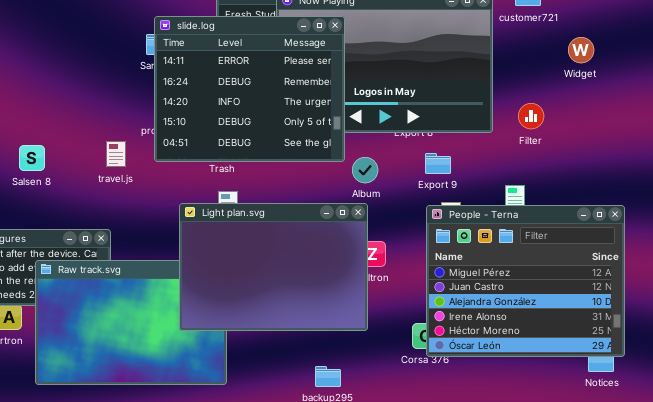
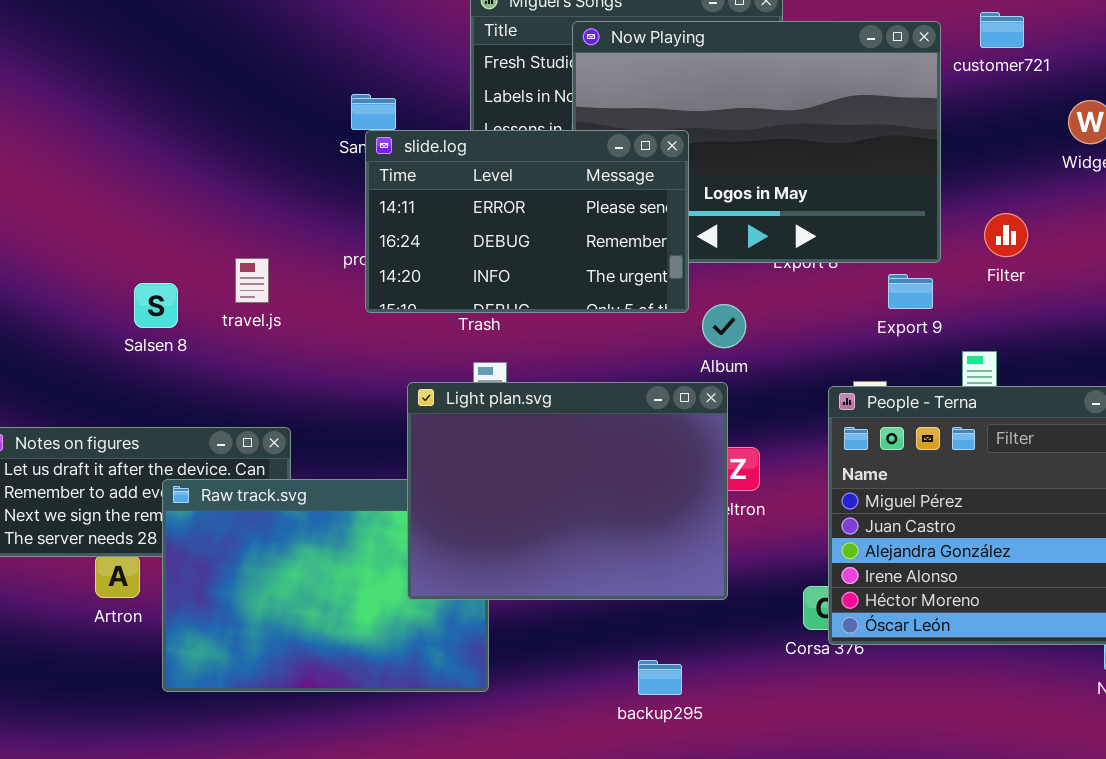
slide.log: [154,16,345,162] -> [365,130,689,313], resized
travel.js: [106,141,126,167] -> [235,258,269,303], moved
Export 9: [425,153,451,174] -> [888,274,933,309], moved

